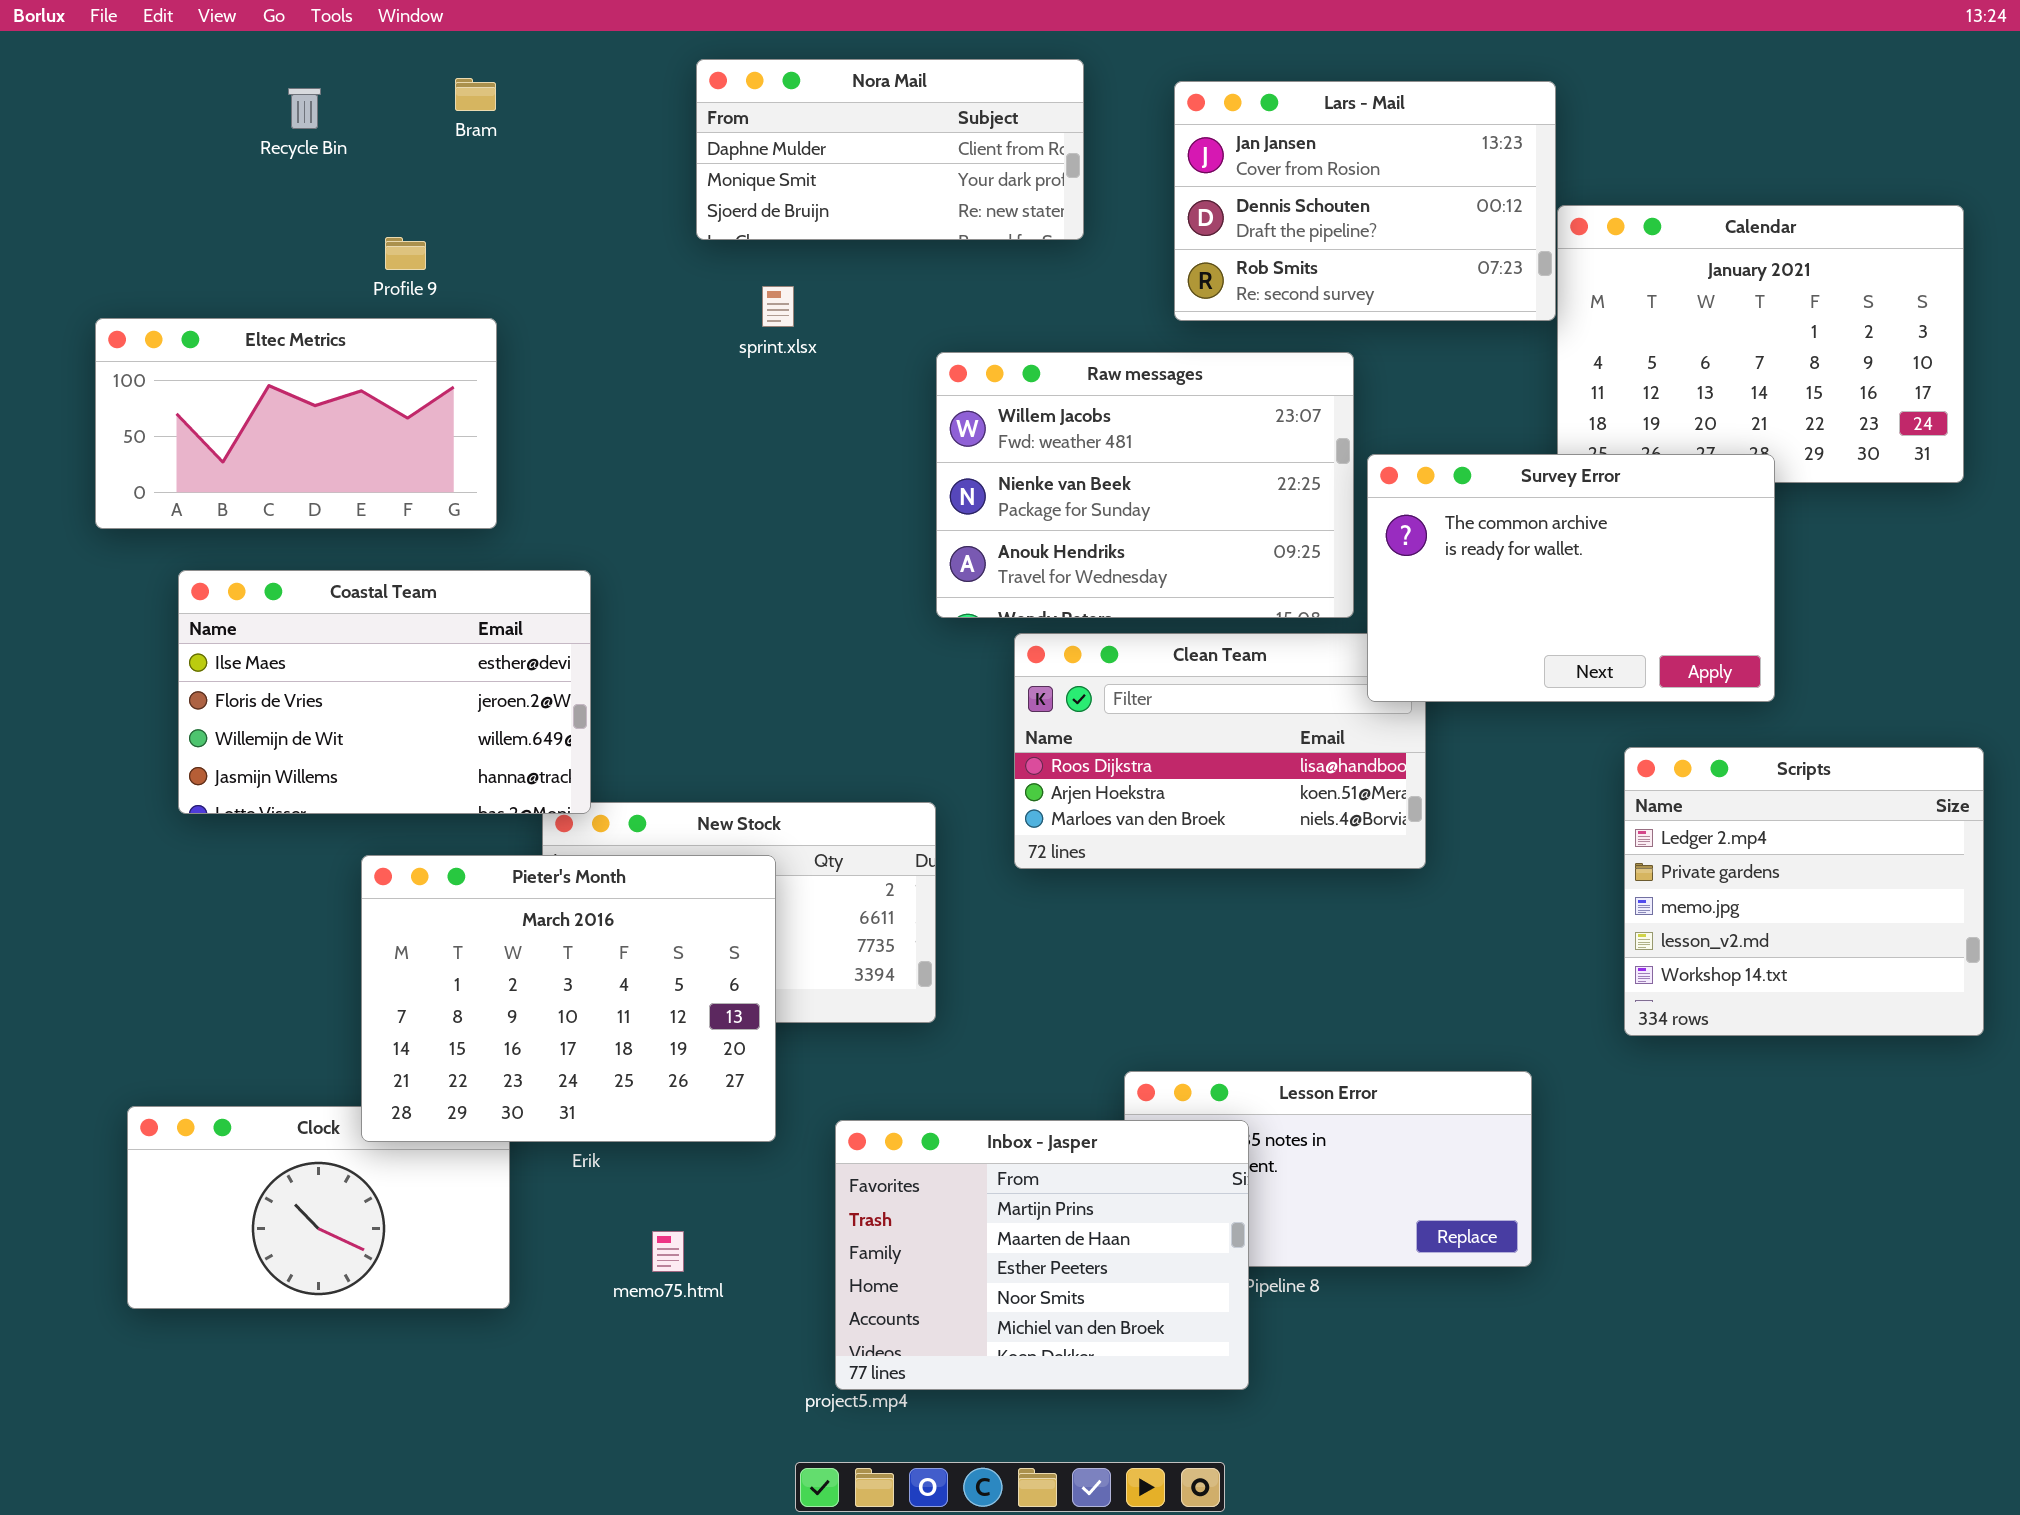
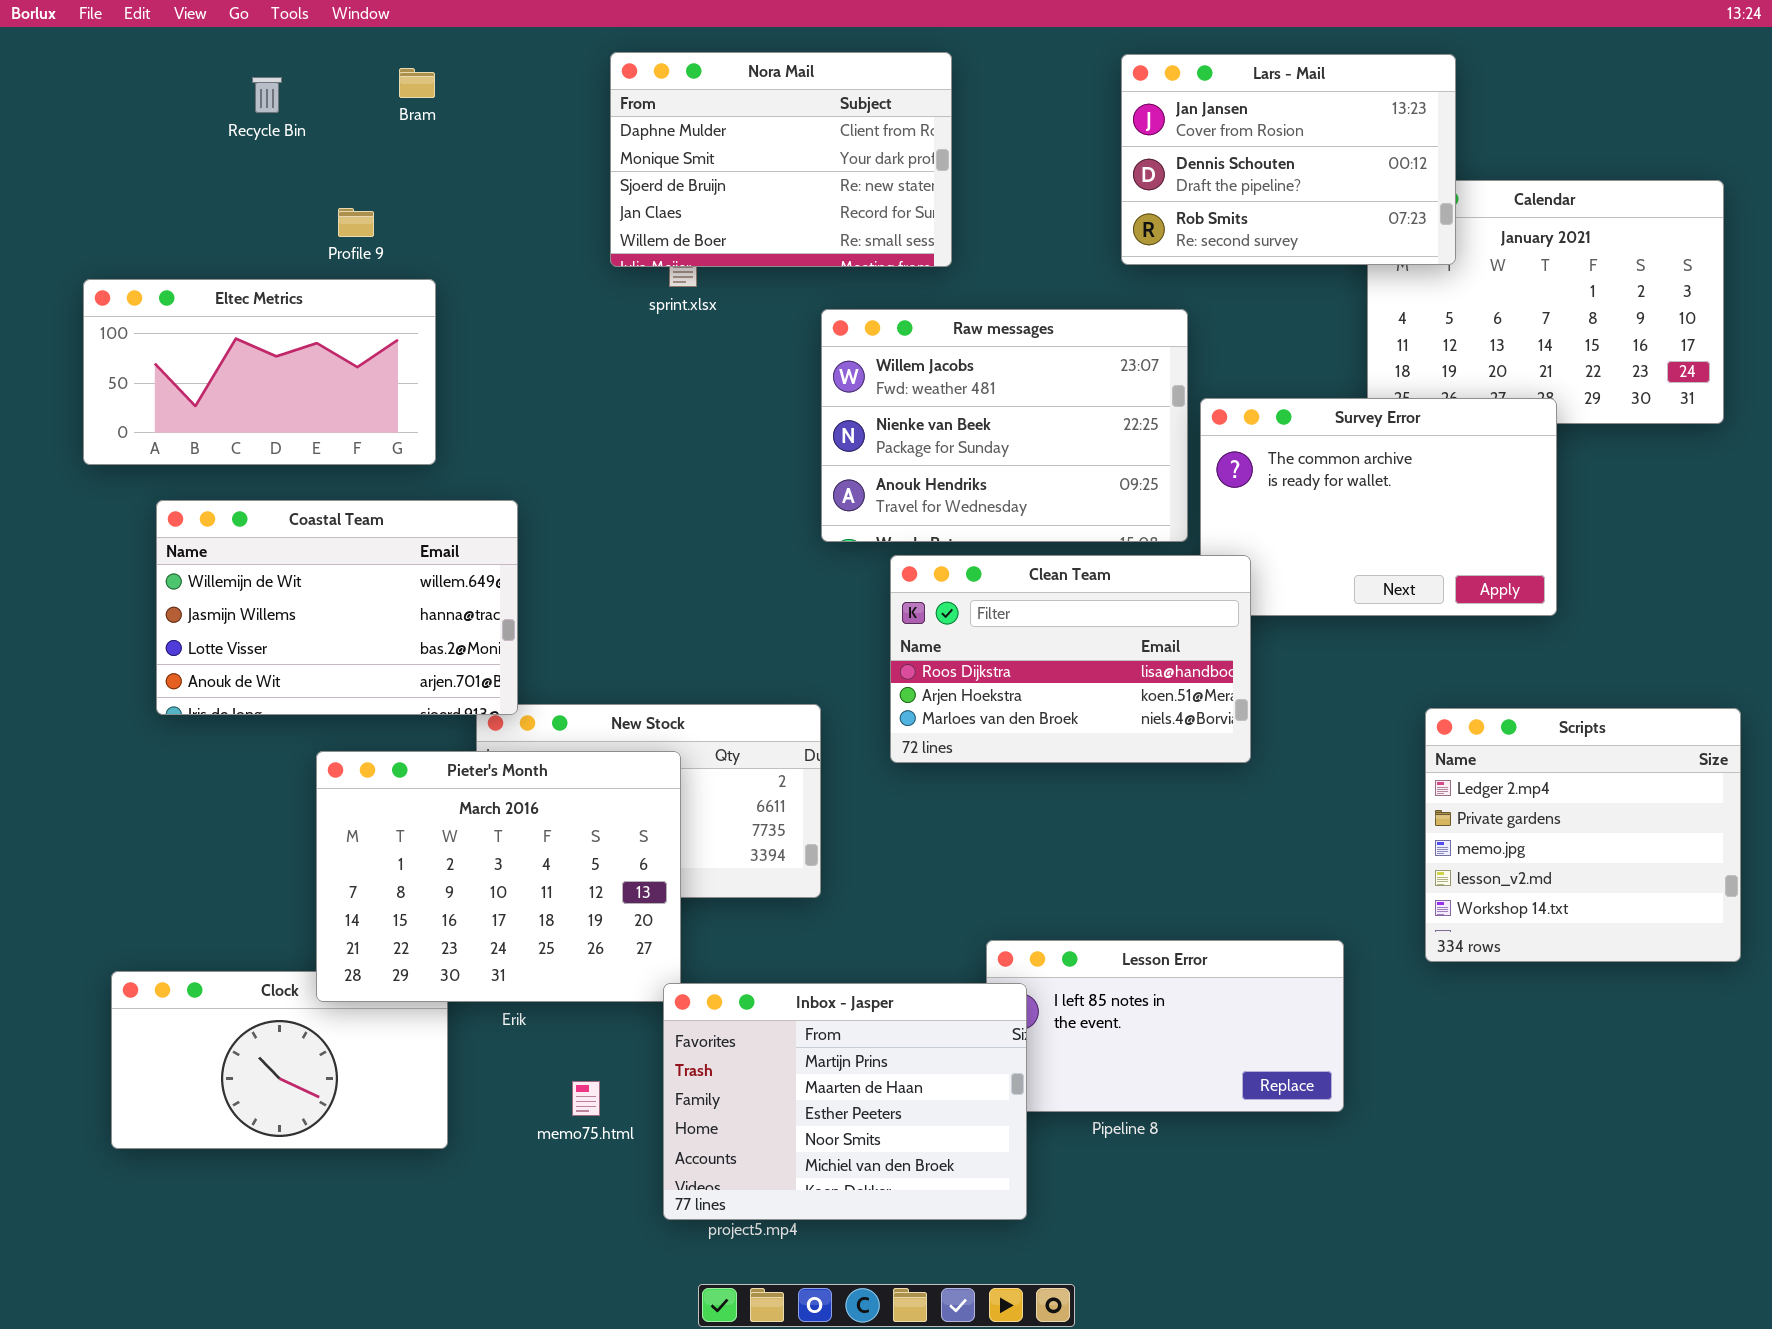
Nora Mail: [696,59,1084,240] -> [610,52,952,267], resized
Lars - Mail: [1174,81,1556,321] -> [1121,54,1456,265], moved
Coastal Team: [178,570,591,814] -> [156,500,518,715], scrolled down 2 rows
Clean Team: [1014,633,1426,869] -> [890,555,1251,763], raised
Scripts: [1624,747,1984,1036] -> [1425,708,1741,962], moved
Inbox - Jasper: [835,1120,1249,1390] -> [663,983,1027,1220], moved

